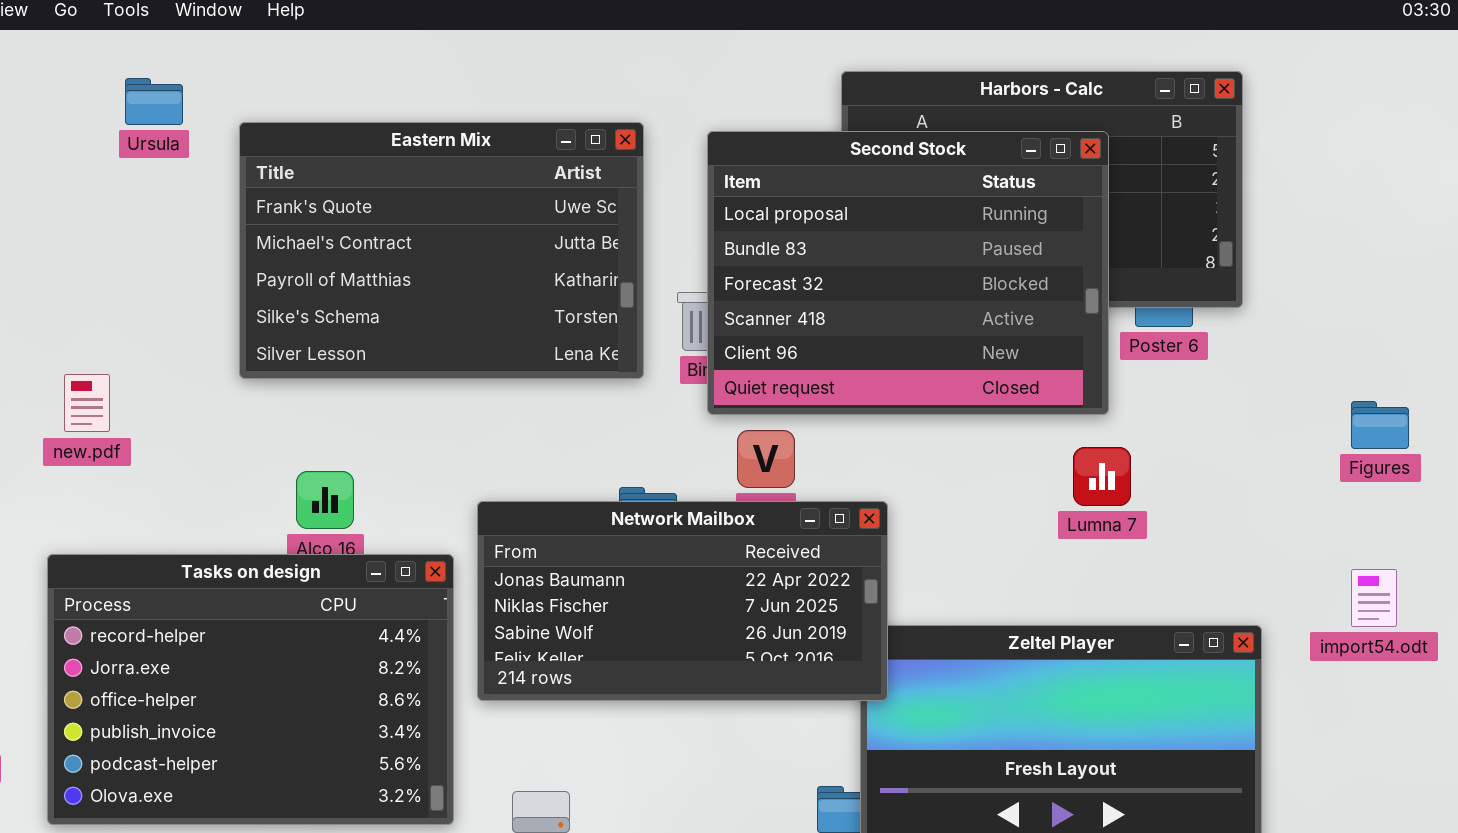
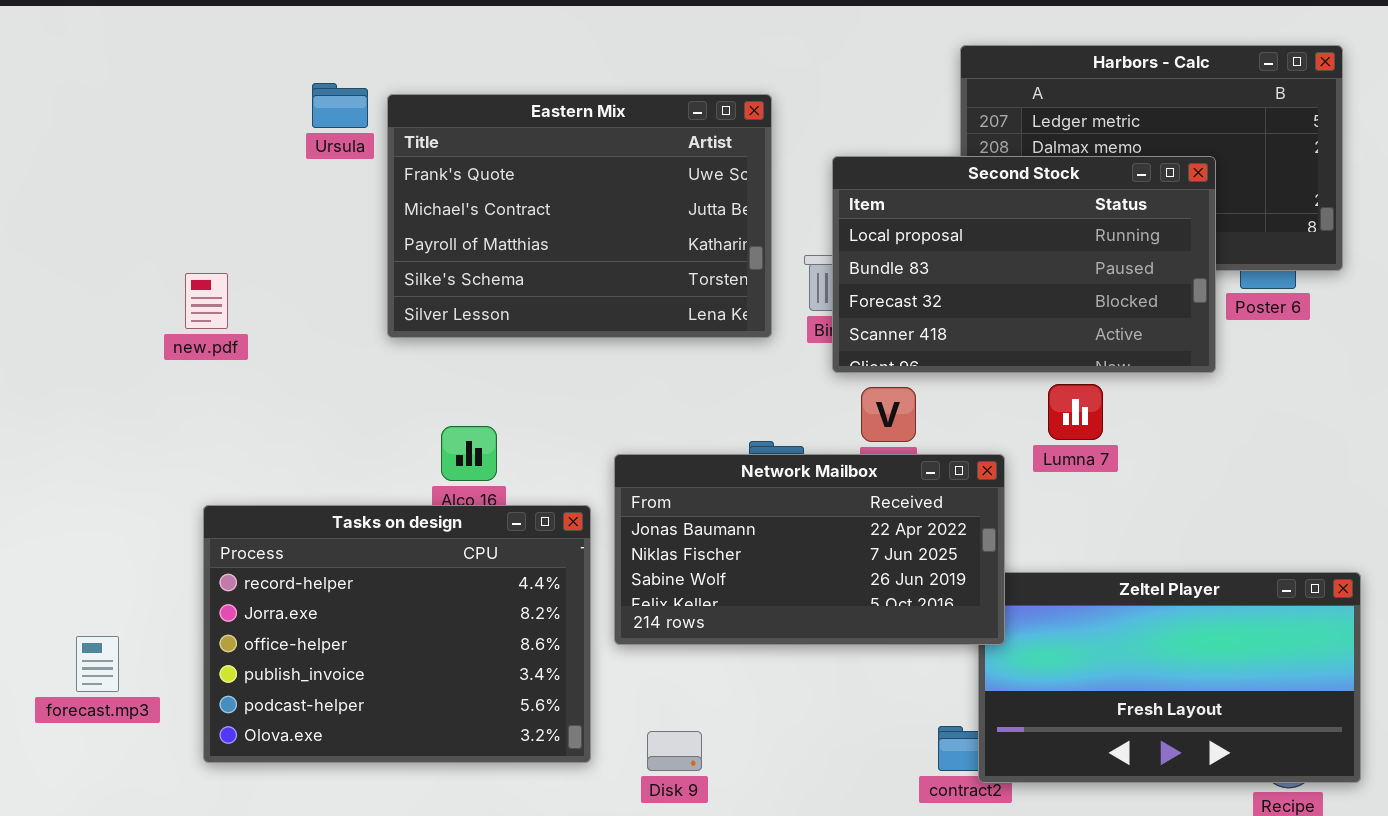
Ursula: [125,78,183,125] -> [312,83,368,128], moved
Second Stock: [707,131,1109,415] -> [832,156,1216,373], resized
new.pdf: [64,374,110,432] -> [185,273,228,329], moved
Lumna 7: [1073,447,1131,506] -> [1048,384,1103,440], moved

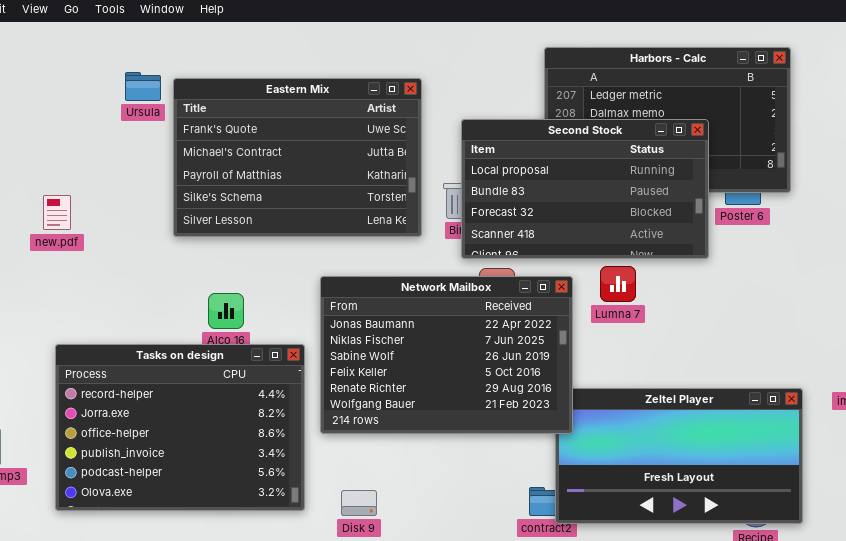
Network Mailbox: [614,454,1005,645] -> [320,276,573,434], resized

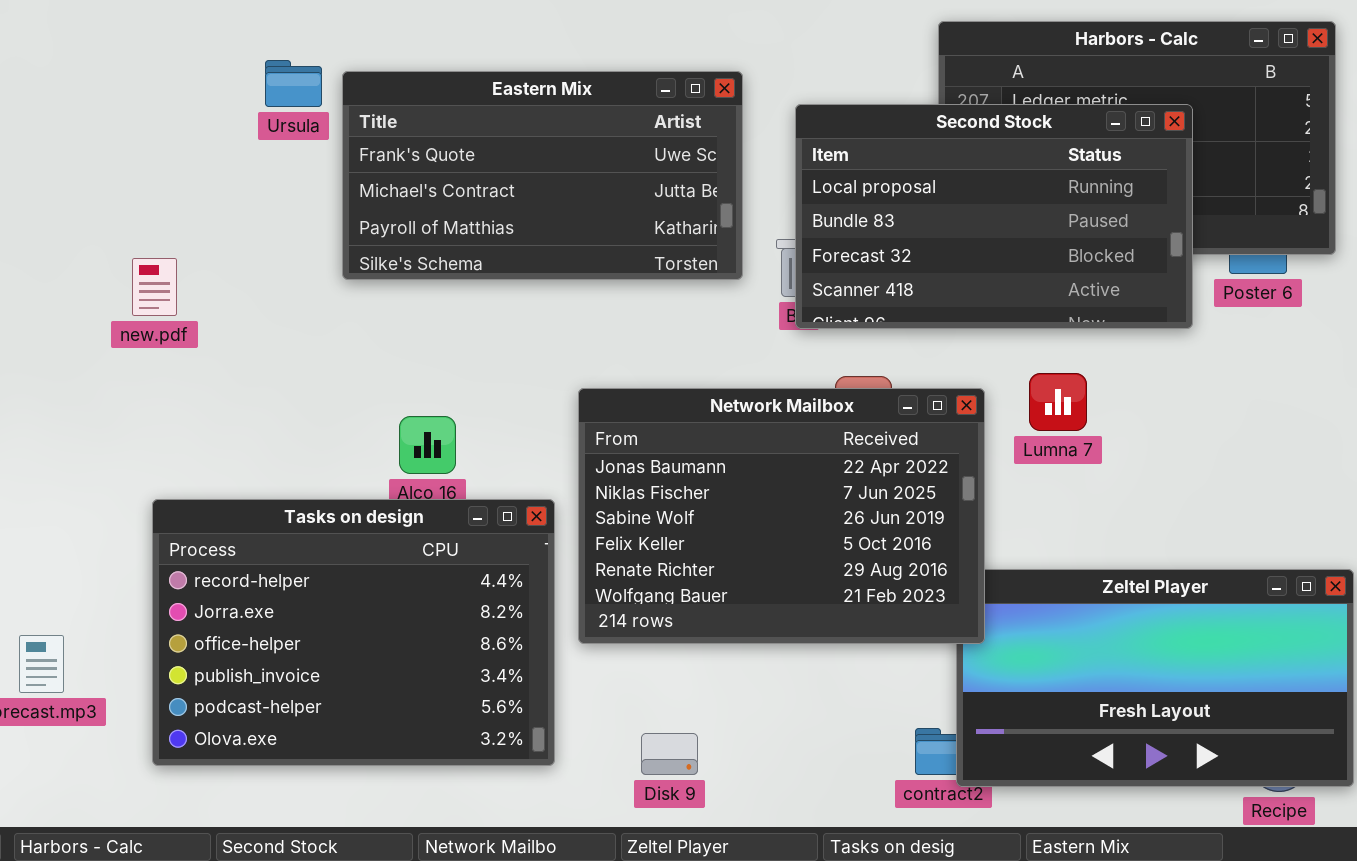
Eastern Mix: [173,78,422,237] -> [342,71,743,280], resized
Second Stock: [461,119,709,259] -> [795,104,1193,329], moved
Disk 9: [341,490,377,516] -> [641,733,698,775], moved

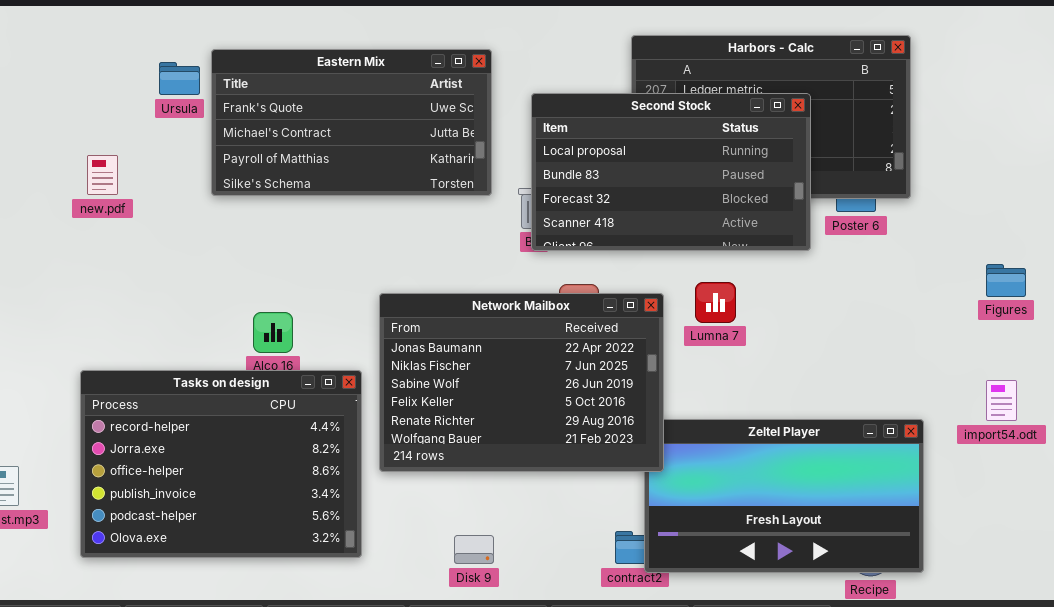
Eastern Mix: [342,71,743,280] -> [211,49,492,196], moved
new.pdf: [132,258,177,316] -> [87,155,118,195], moved
Disk 9: [641,733,698,775] -> [454,535,494,564], moved

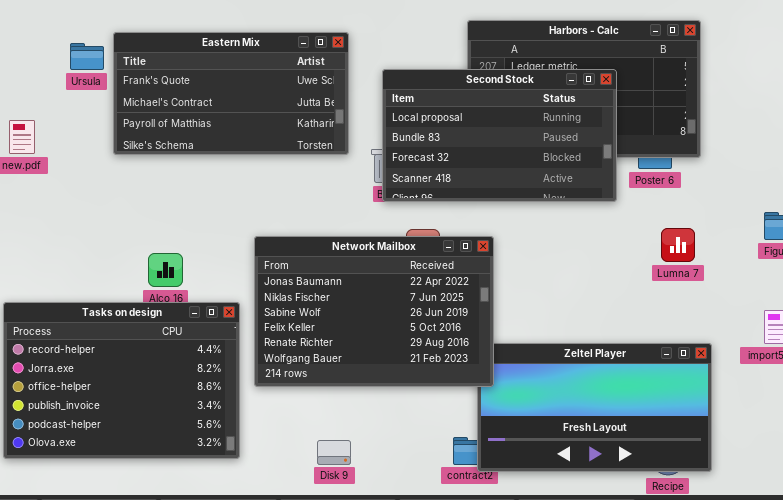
Lumna 7: [695,282,736,323] -> [661,228,695,262], moved

